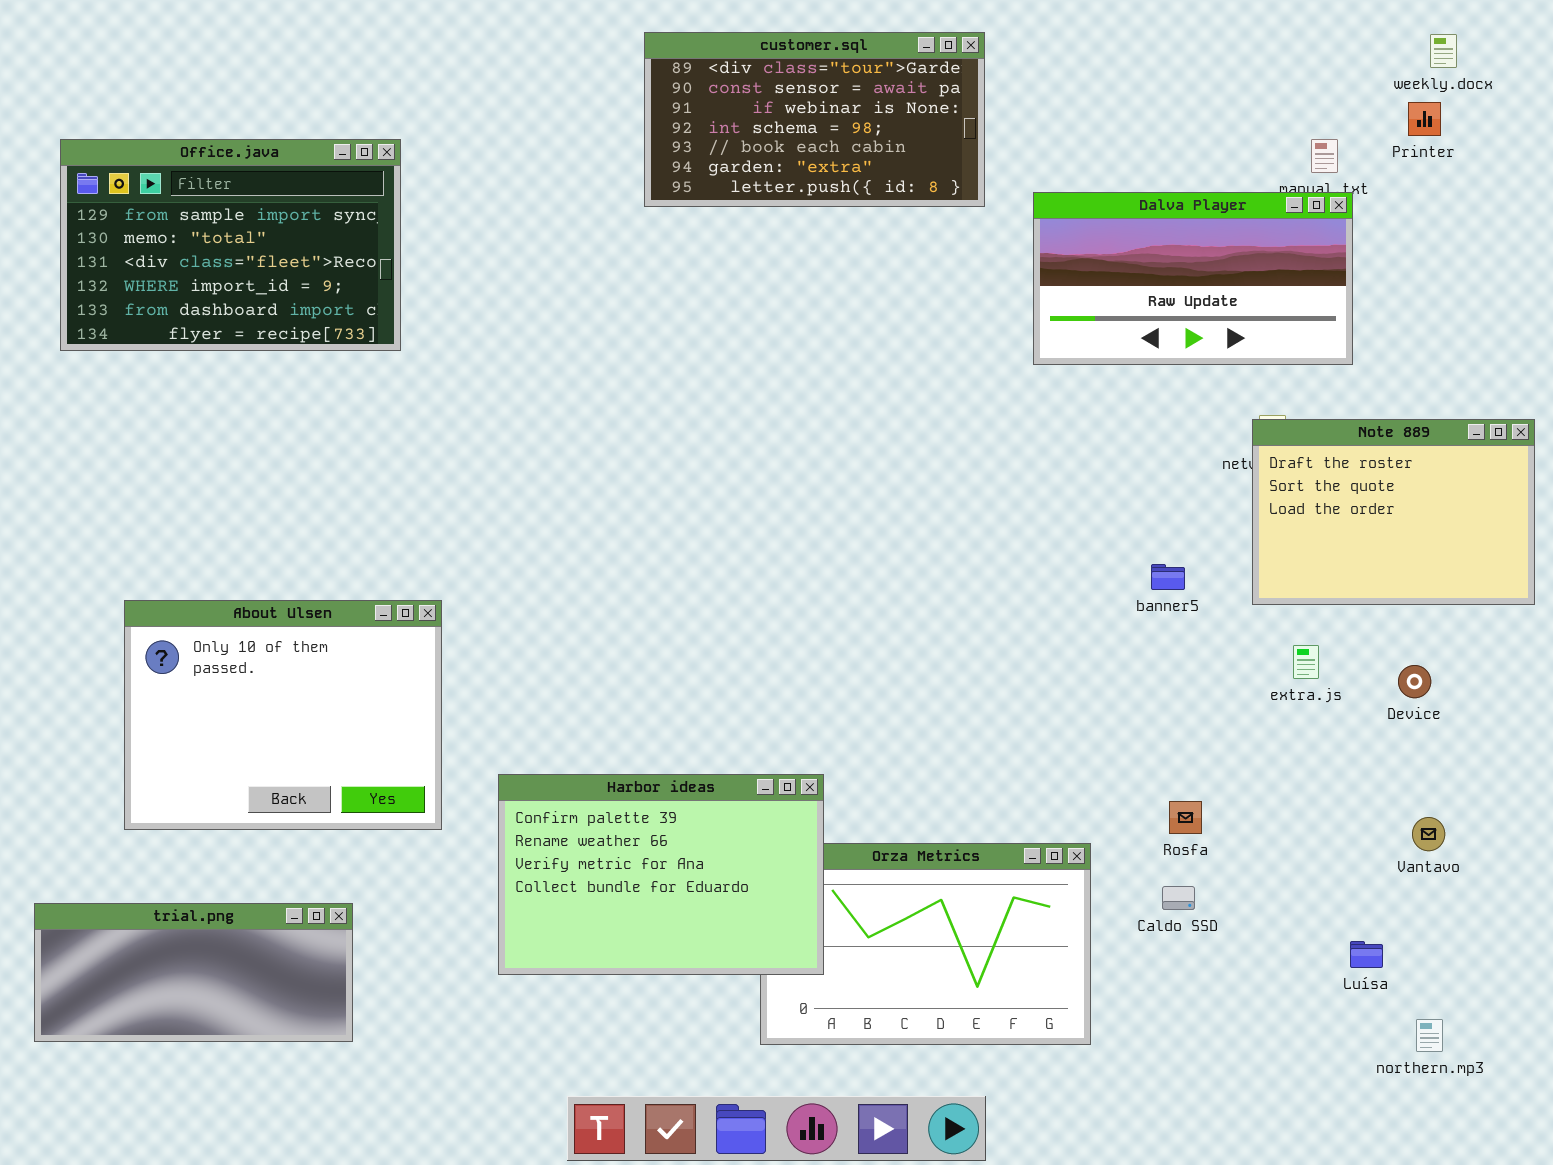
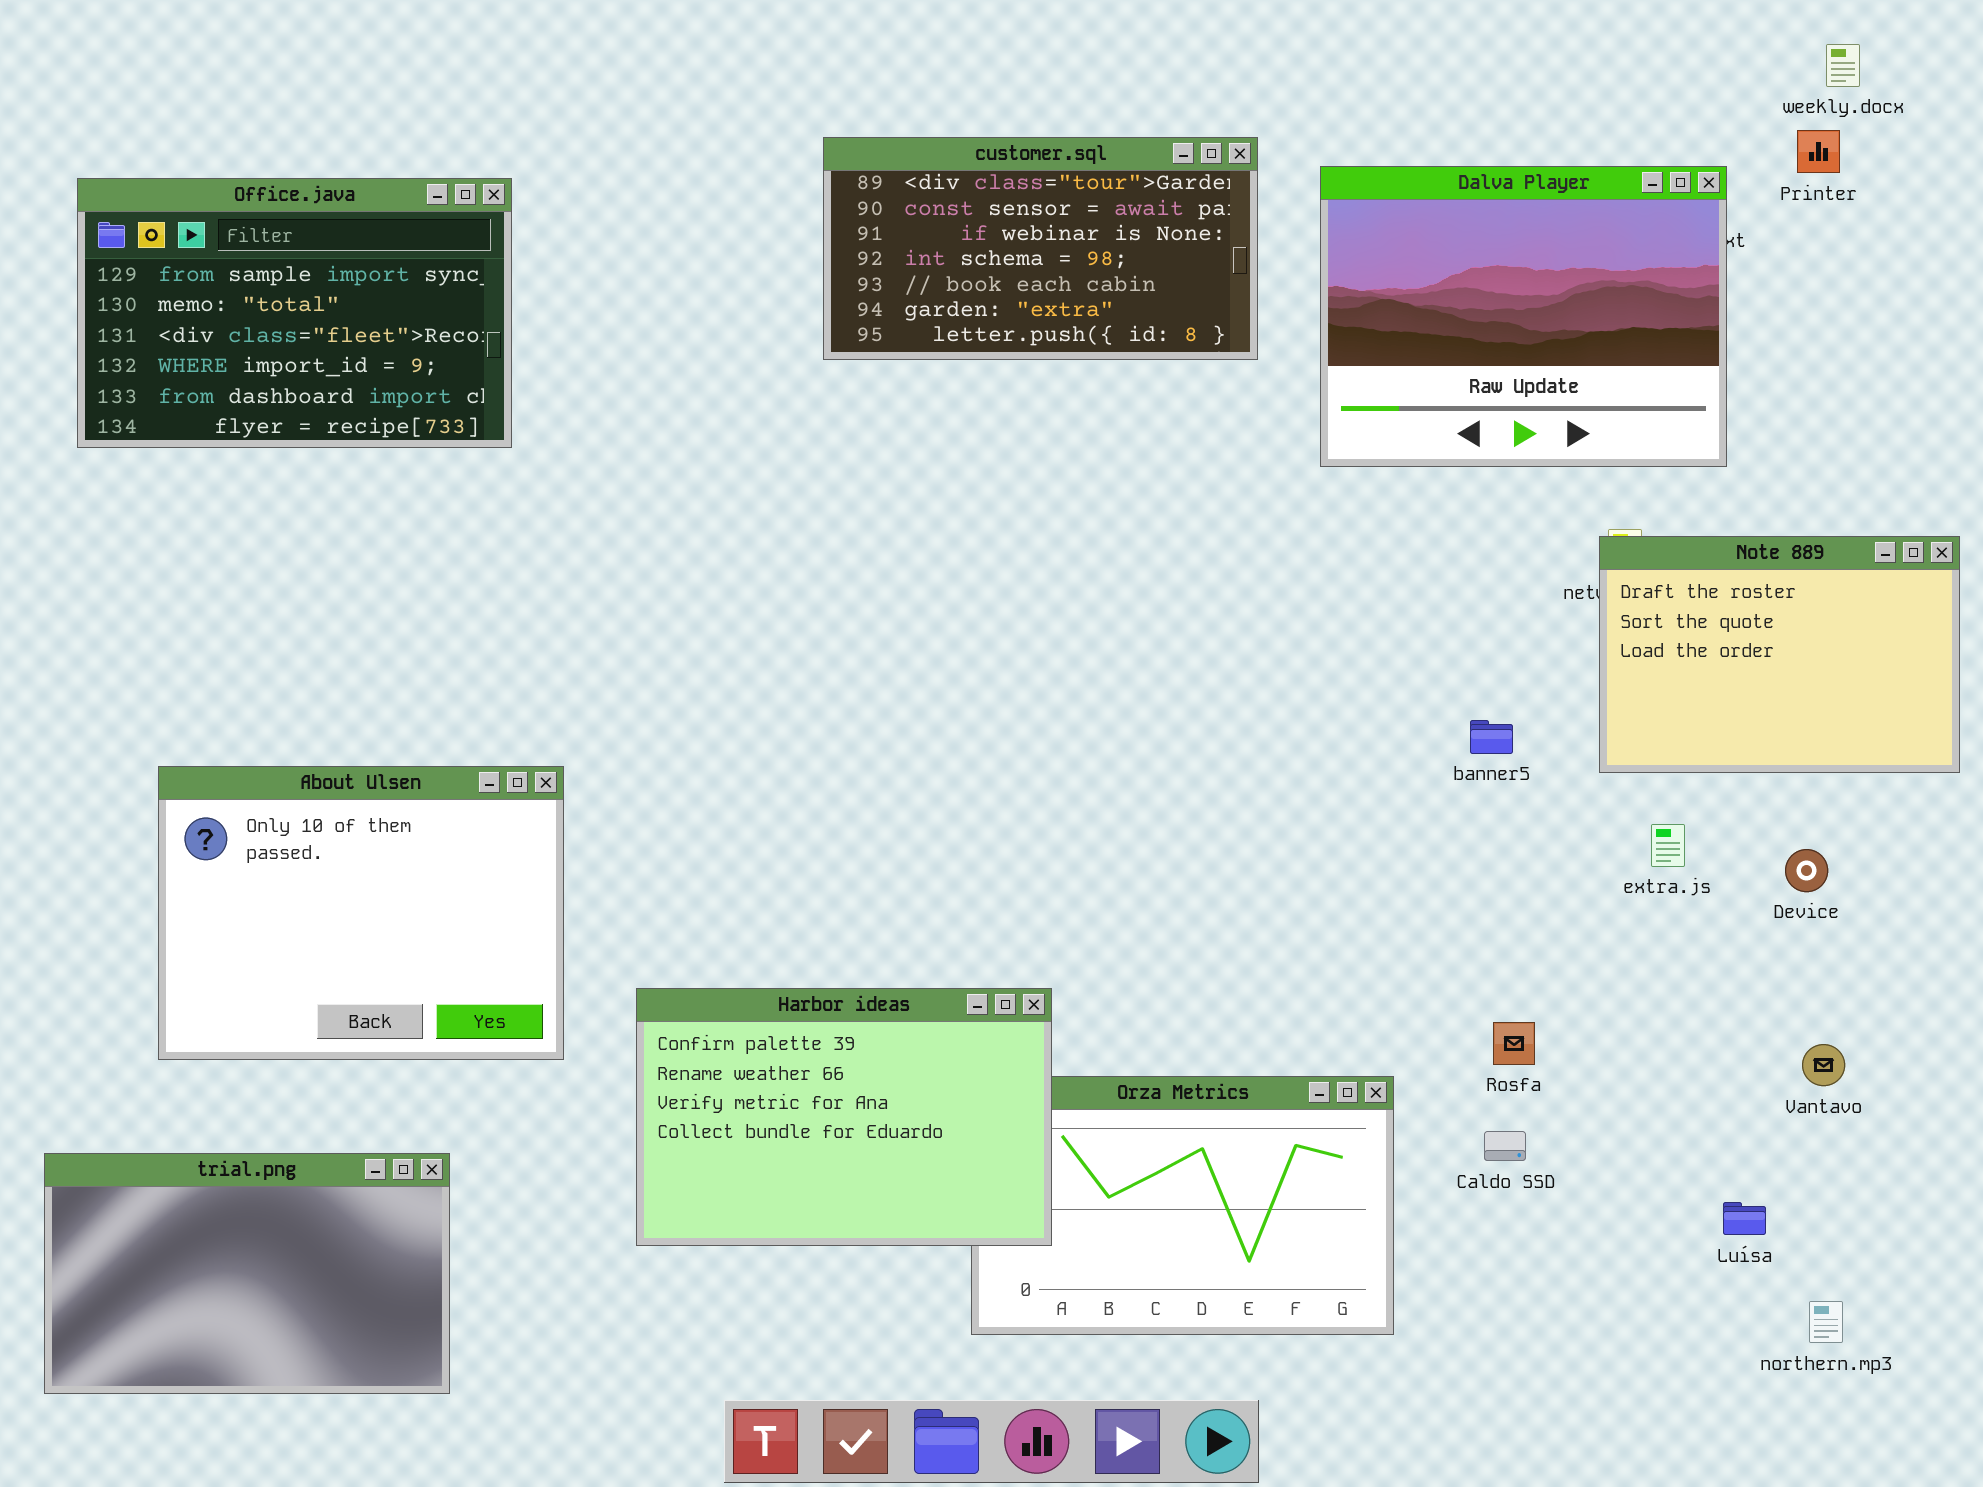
customer.sql: [644,32,985,207] -> [823,137,1258,360], moved
Dalva Player: [1033,192,1353,365] -> [1320,166,1727,467], resized
trial.png: [34,903,353,1042] -> [44,1153,450,1394], resized

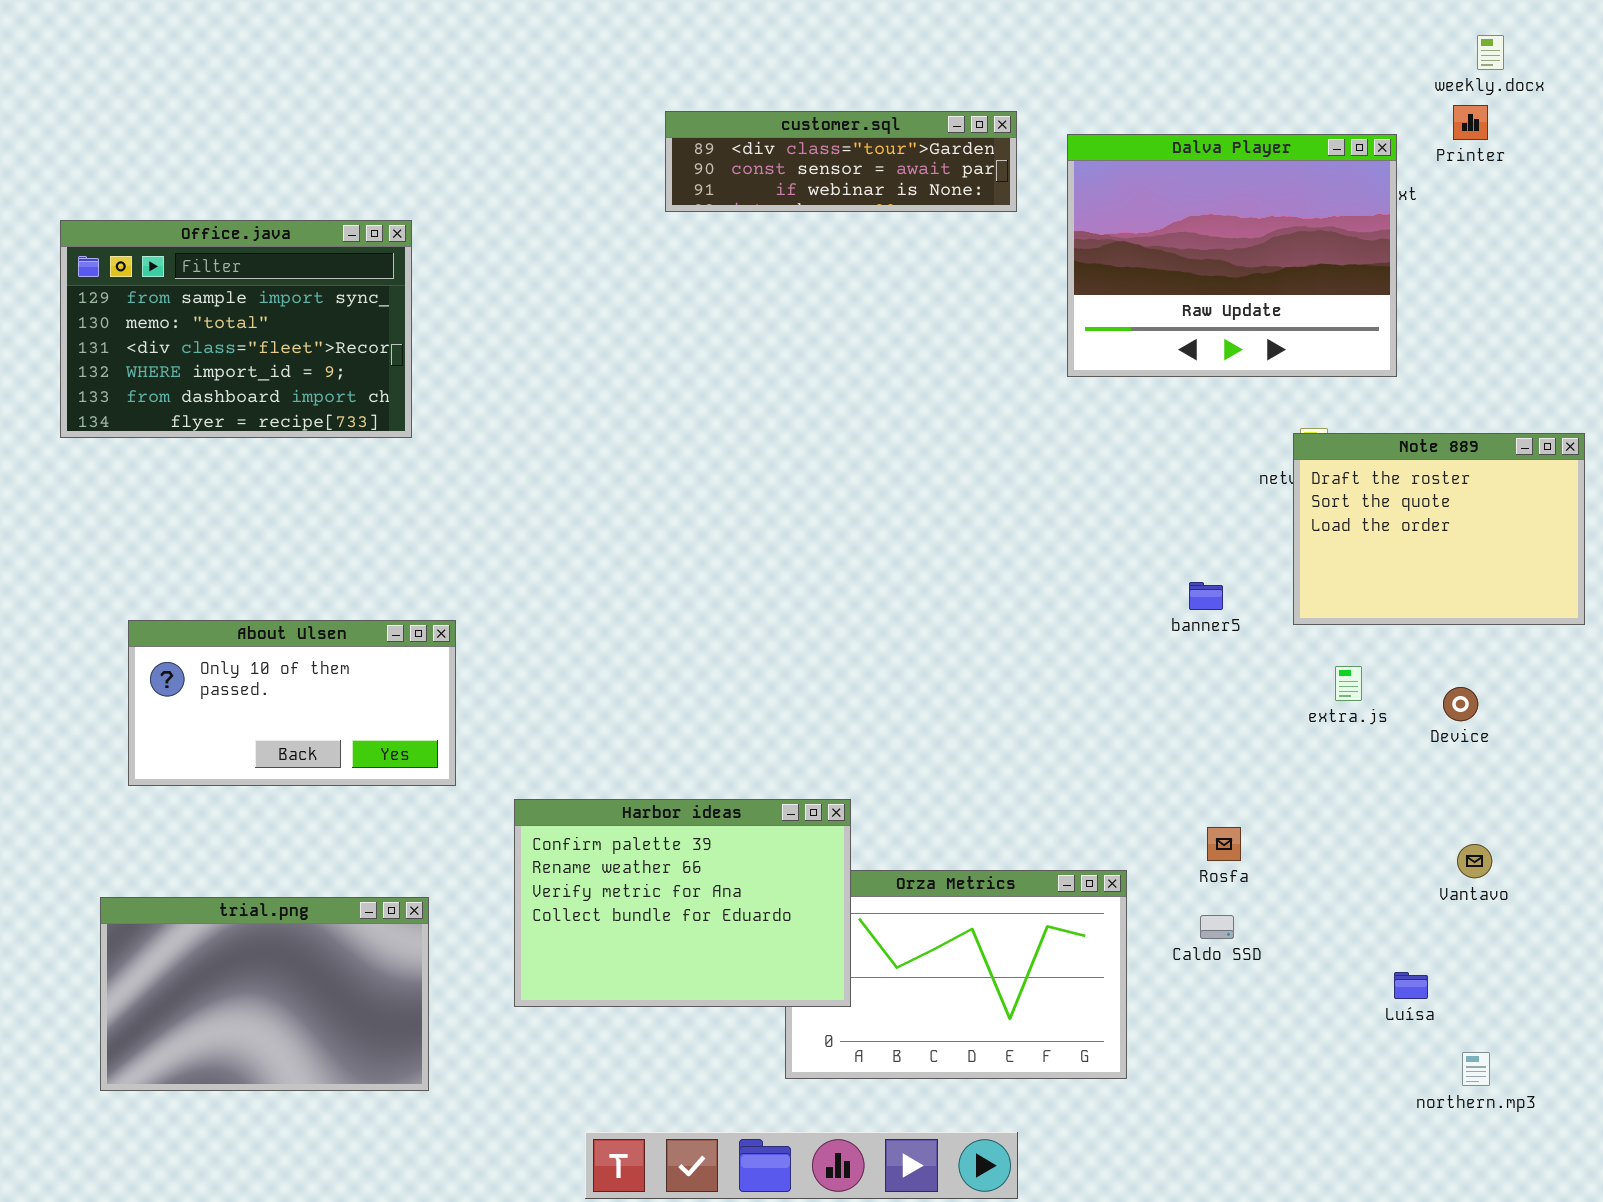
customer.sql: [823,137,1258,360] -> [665,111,1017,212], resized
Office.java: [77,178,512,448] -> [60,220,412,438], moved
About Ulsen: [158,766,564,1060] -> [128,620,456,786], resized
trial.png: [44,1153,450,1394] -> [100,897,429,1091], moved

